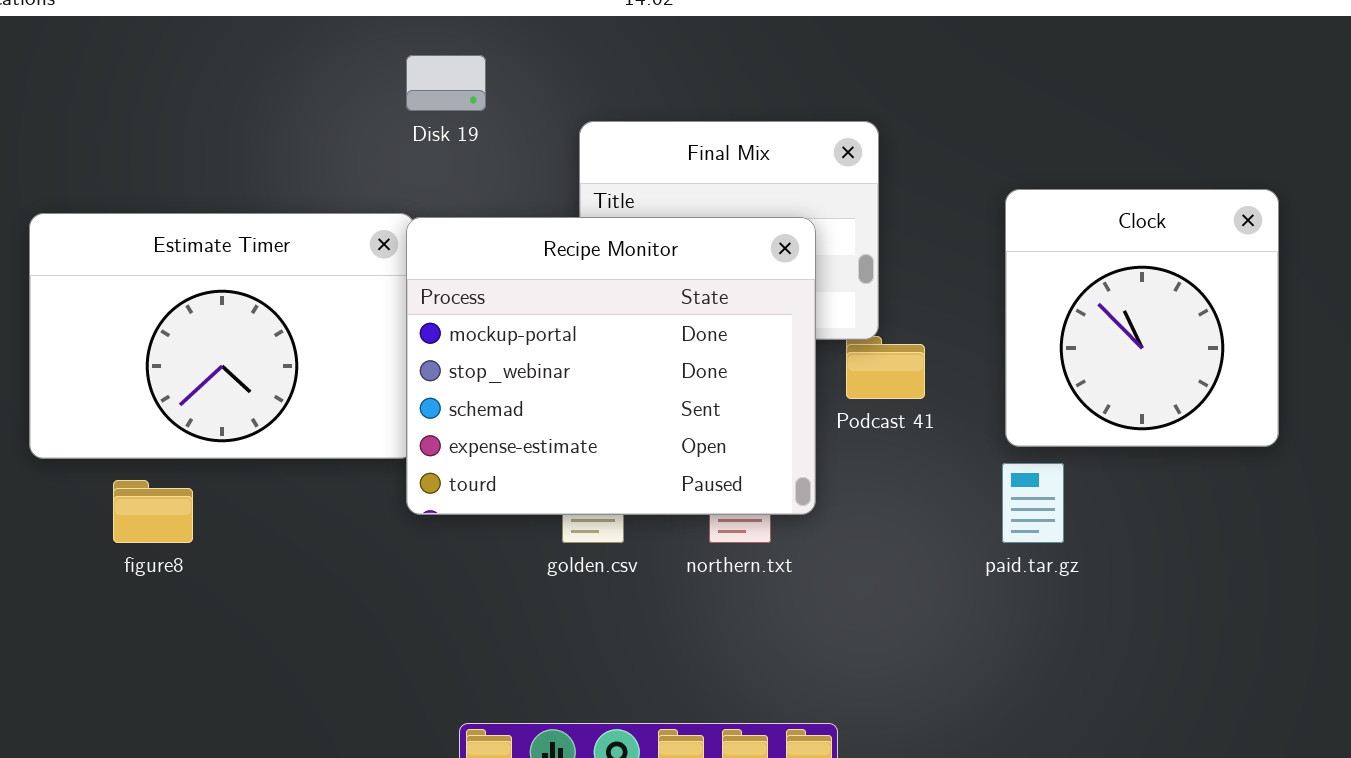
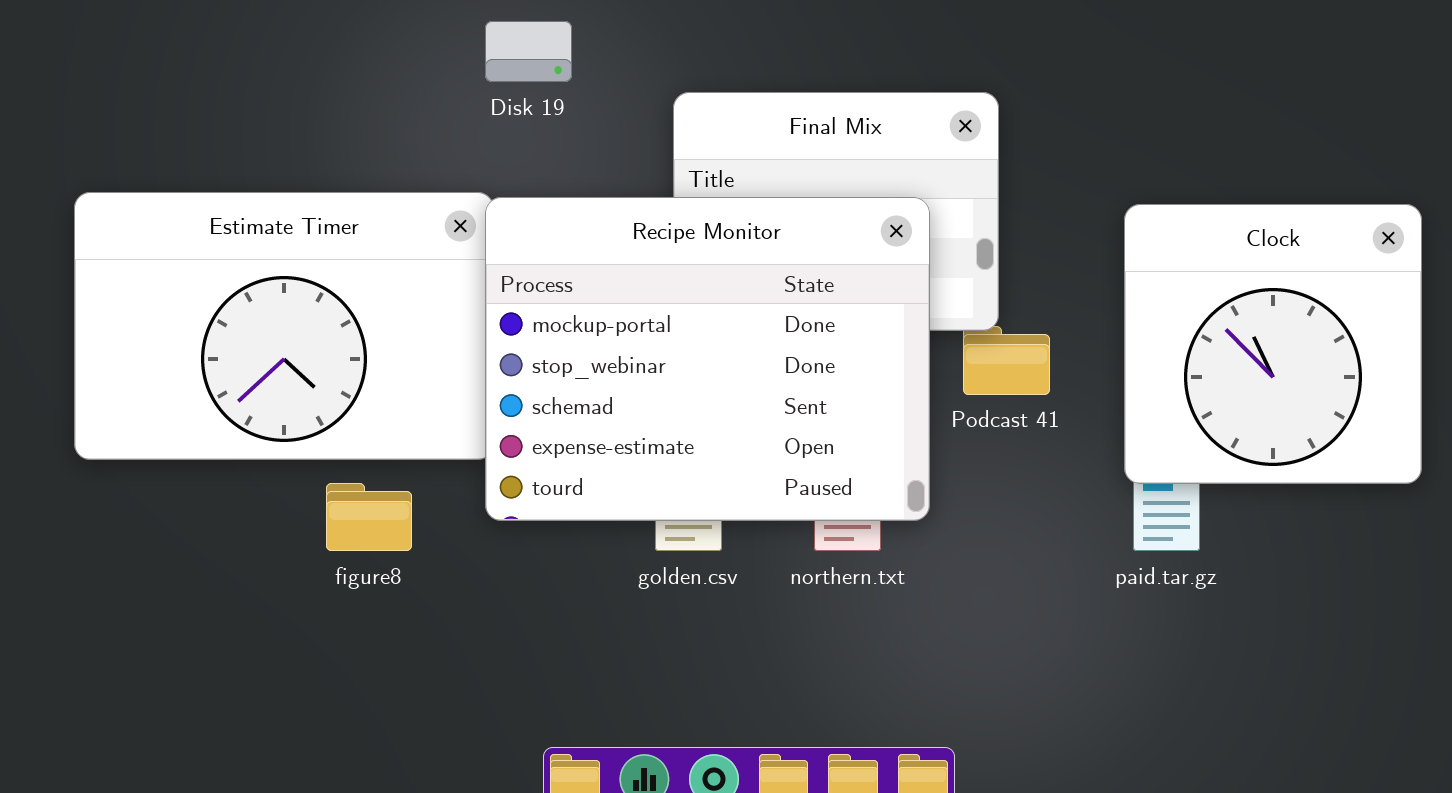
Clock: [1005,189,1279,447] -> [1124,204,1422,484], moved
figure8: [113,480,193,543] -> [326,483,412,551], moved

